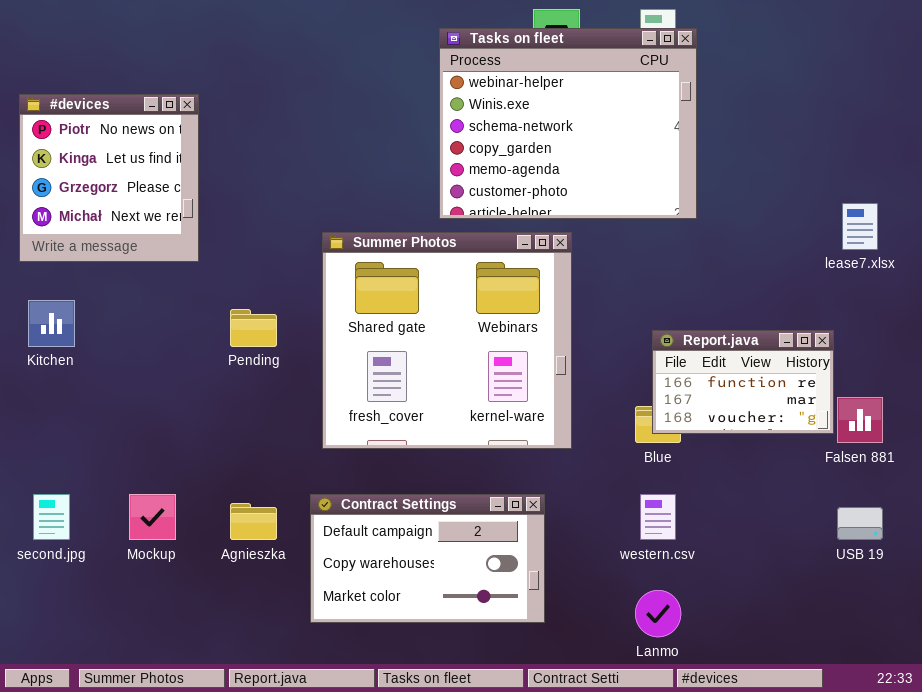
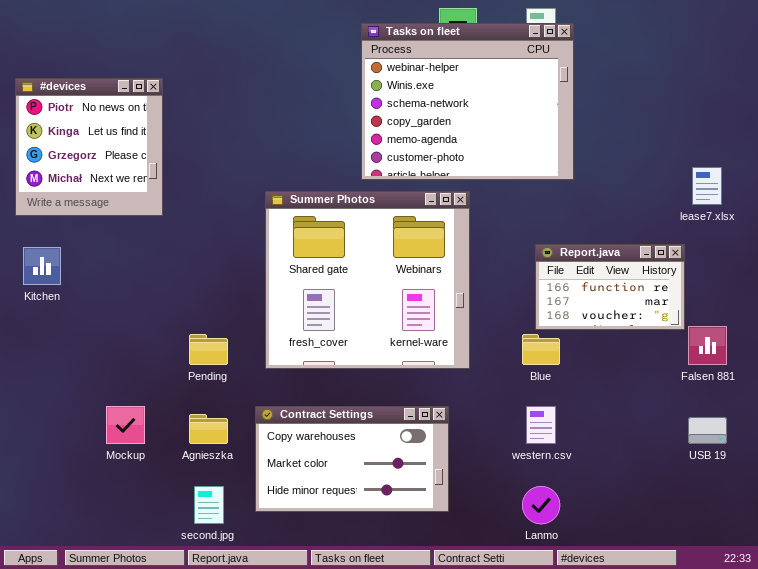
Pending: [230,309,277,347] -> [189,334,228,365], moved
Report.java: [652,330,834,434] -> [535,244,685,330], moved
second.jpg: [33,494,70,540] -> [194,486,224,524], moved
Contract Settings: [310,494,545,623] -> [255,406,449,512], scrolled down 1 row

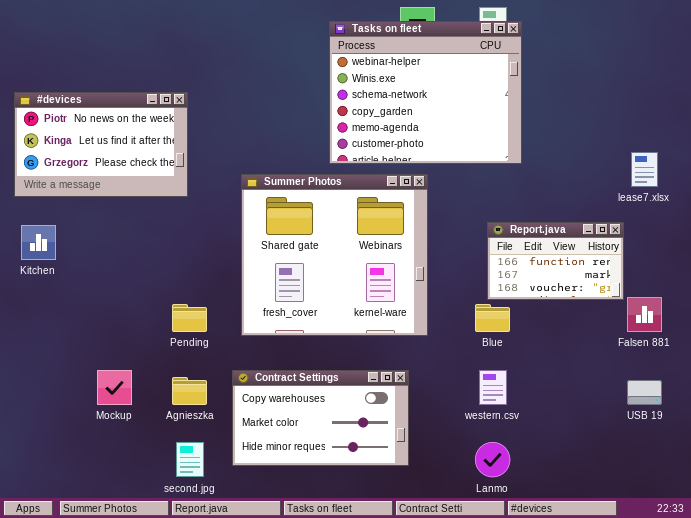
#devices: [15,78,163,216] -> [14,92,188,197], resized

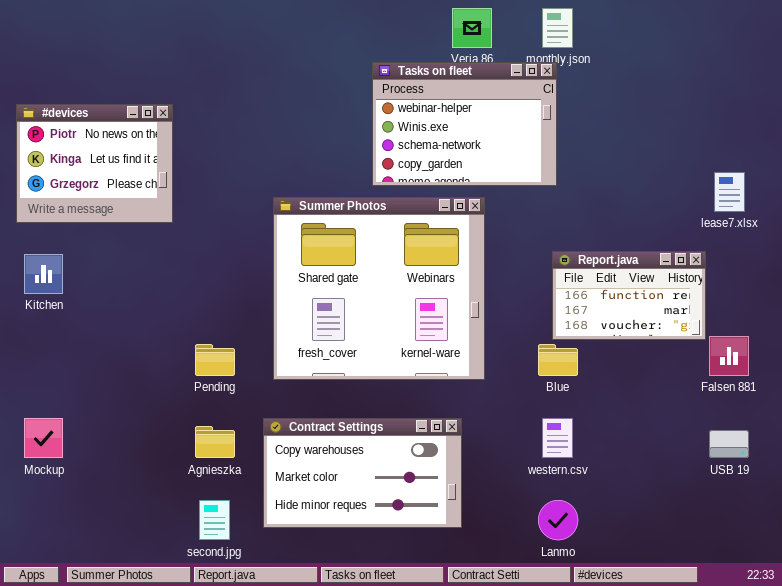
Tasks on fleet: [329,21,522,164] -> [372,62,557,186], resized
#devices: [14,92,188,197] -> [16,104,173,223], resized
Mockup: [97,370,132,405] -> [24,418,63,458], moved

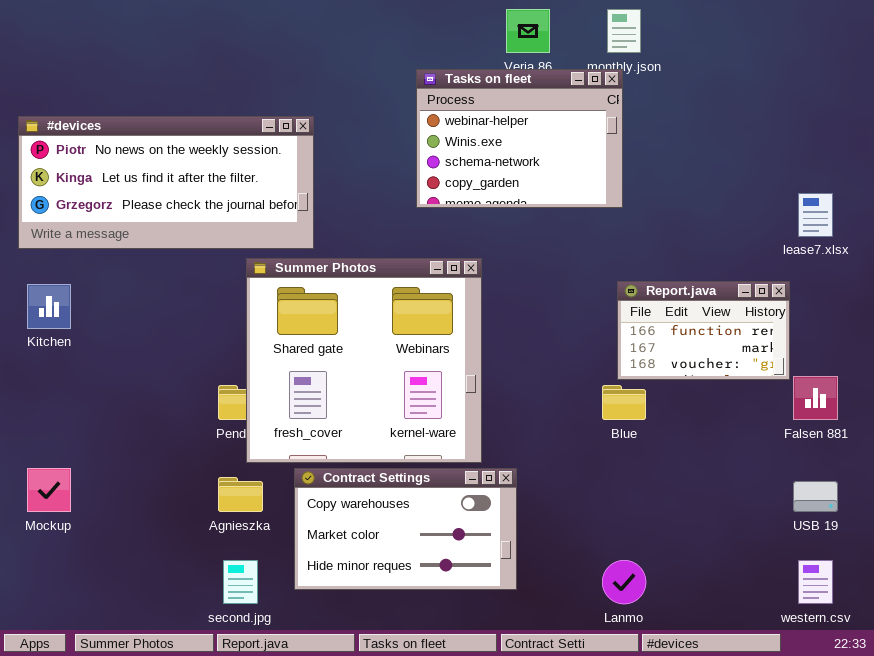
#devices: [16,104,173,223] -> [18,116,314,249], resized
Summer Photos: [273,197,485,380] -> [246,258,482,463], moved
western.csv: [542,418,573,458] -> [798,560,833,604], moved

